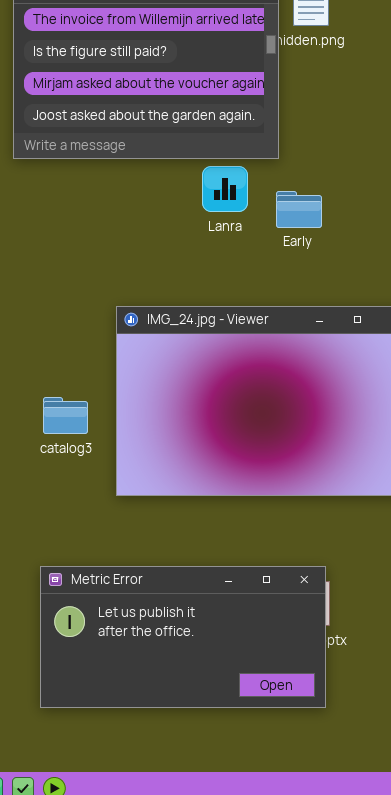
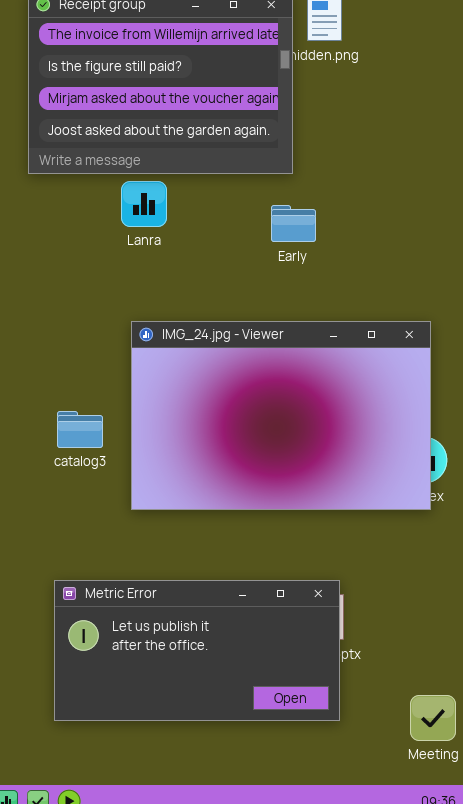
Lanra: [202,166,248,212] -> [121,181,167,227], moved
Early: [276,191,322,228] -> [271,205,316,242], moved

